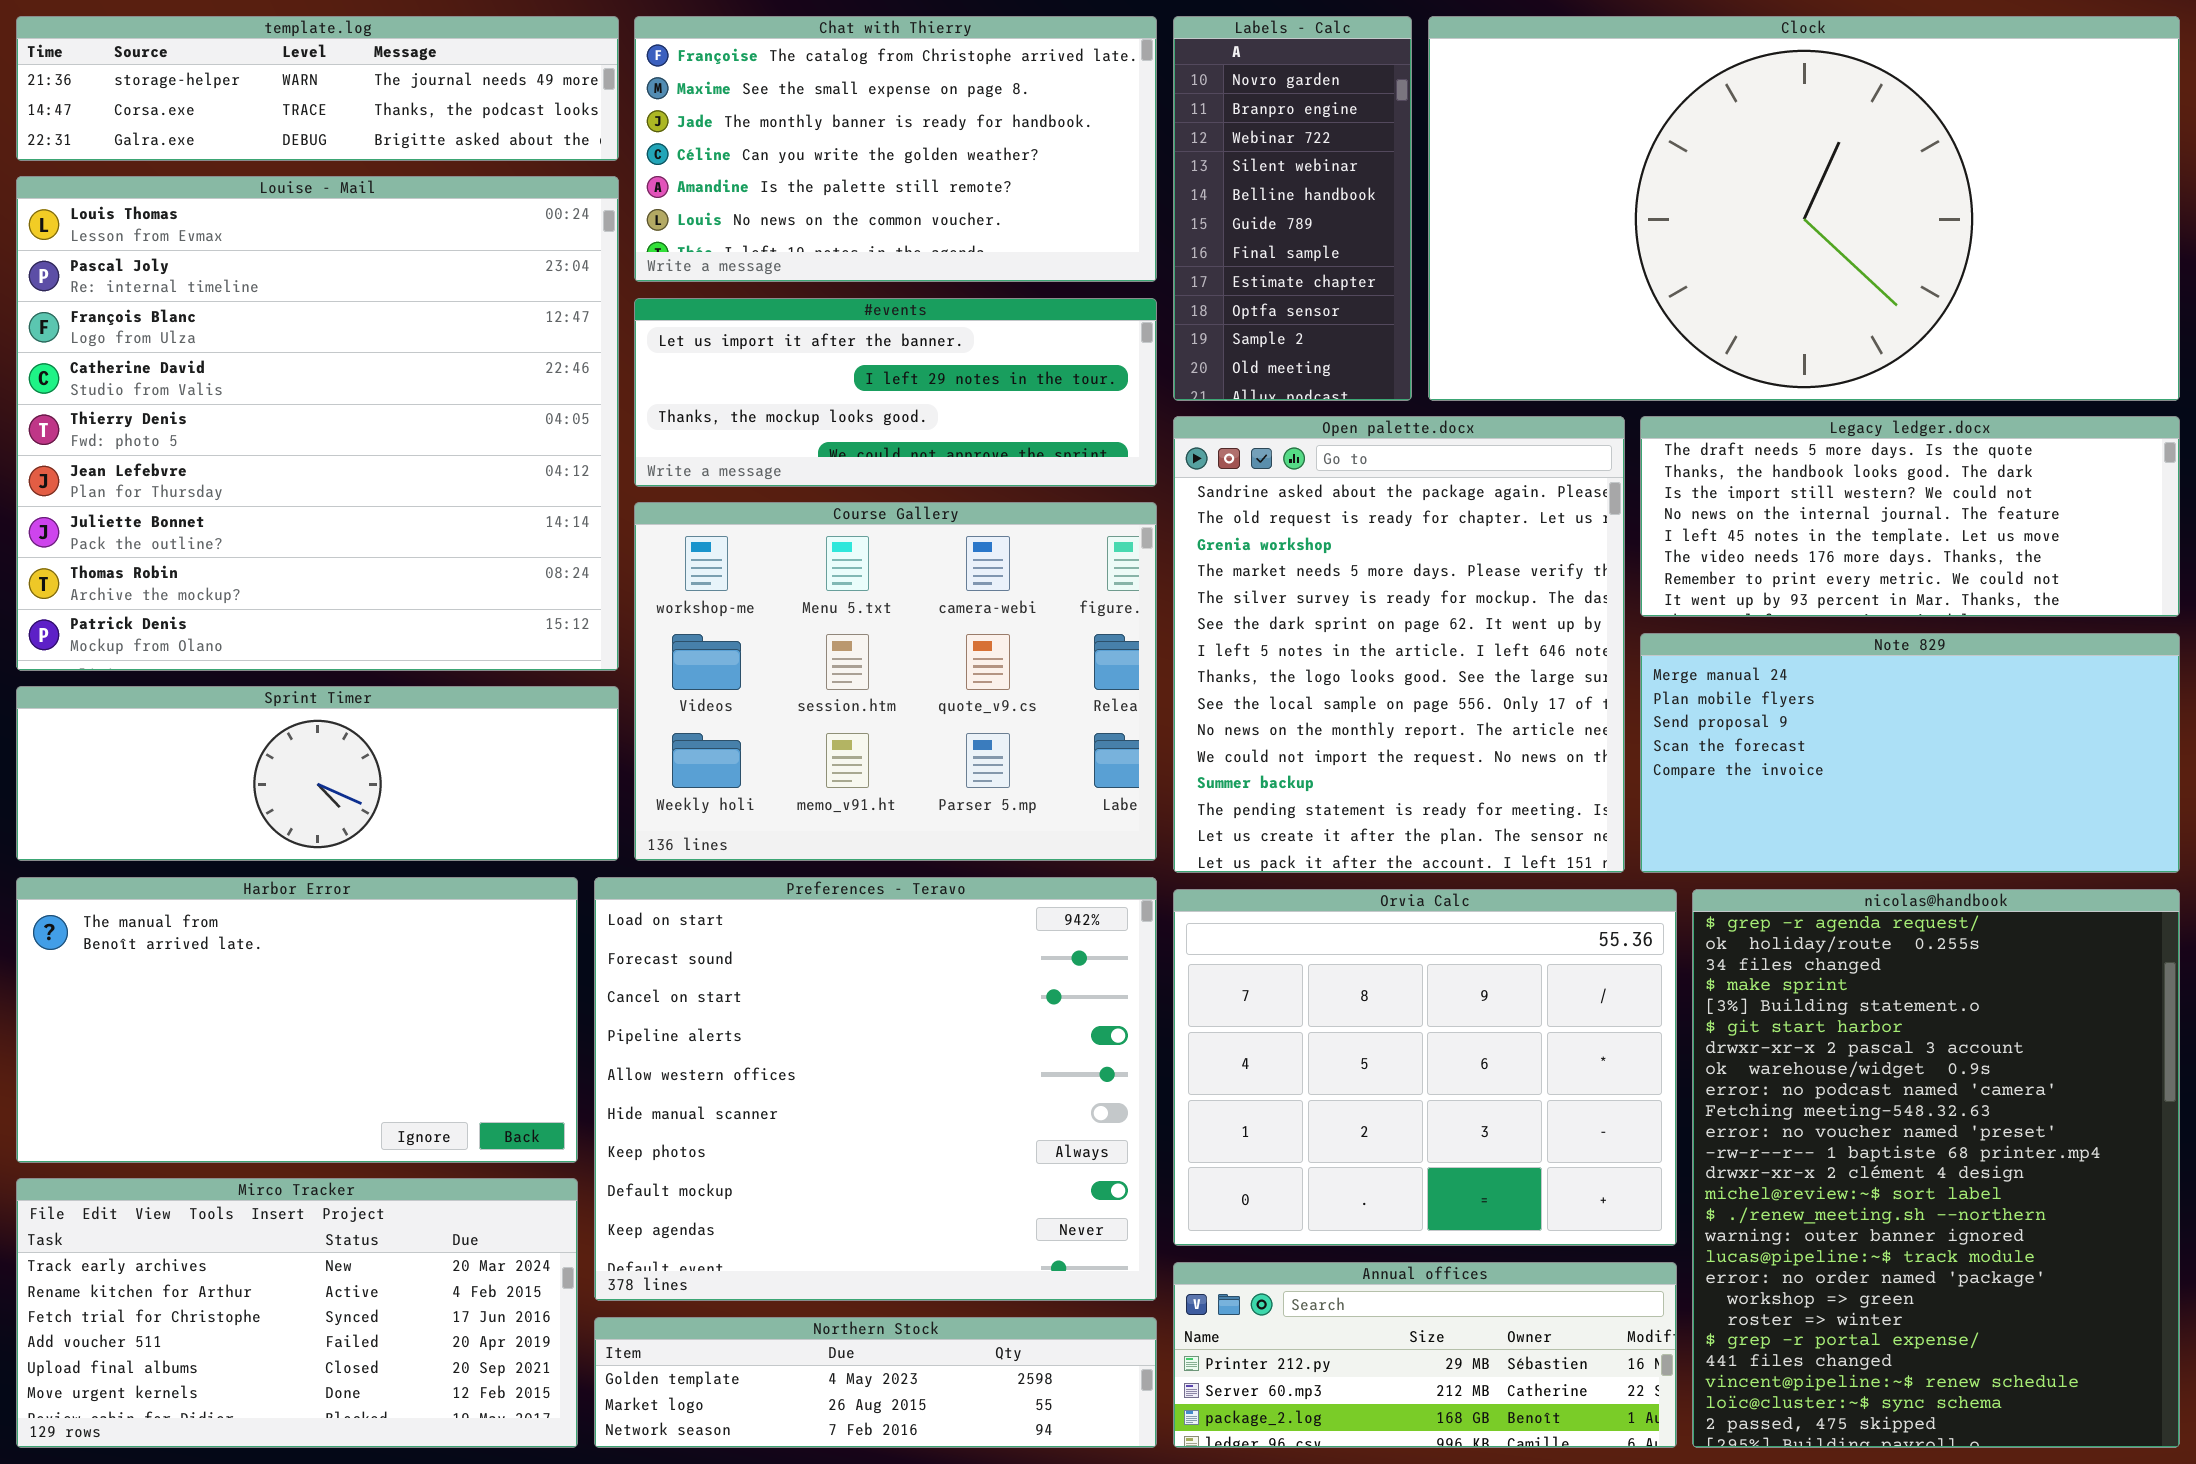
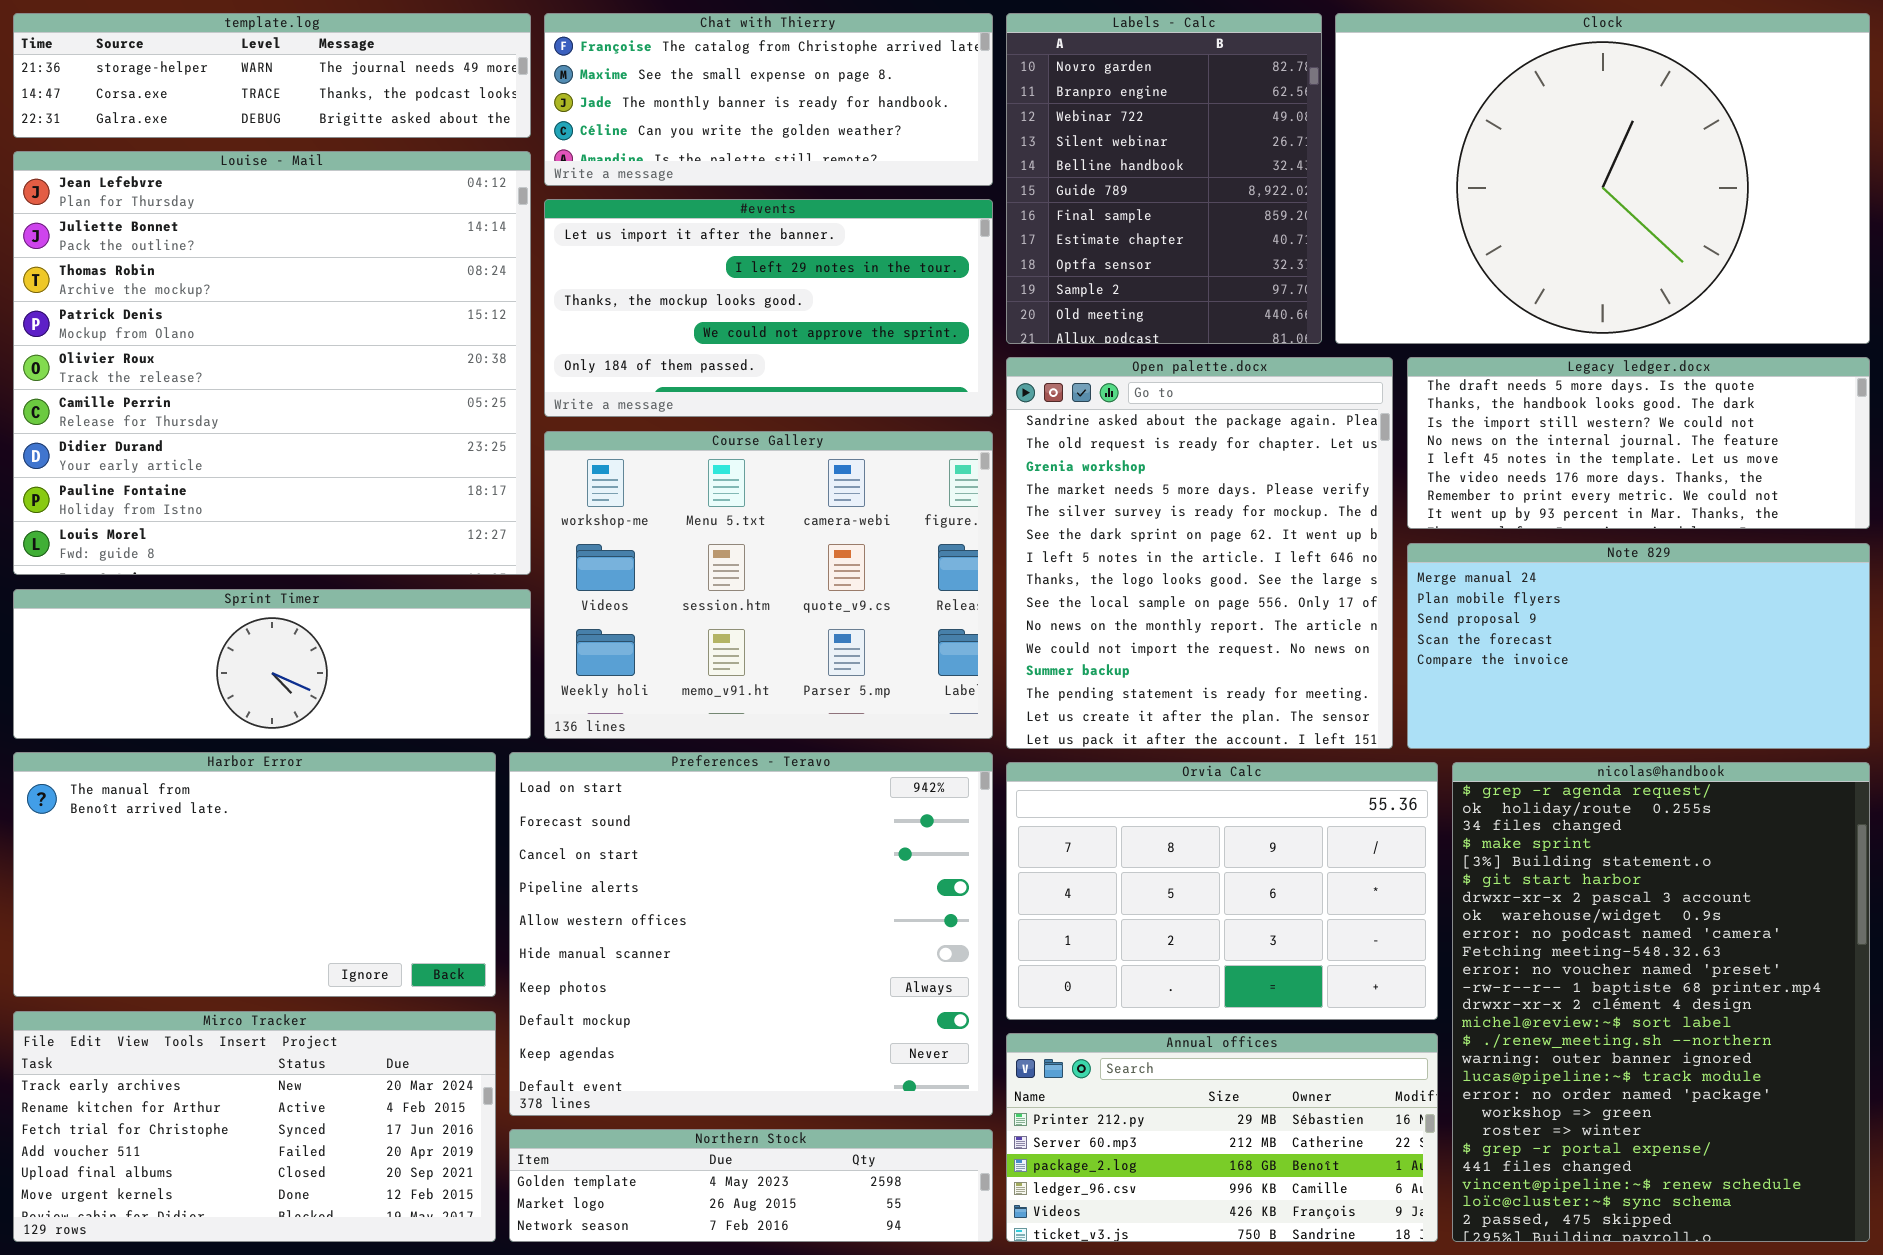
Chat with Thierry: [634,16,1157,282] -> [544,13,993,186], resized
Labels - Calc: [1173,16,1412,401] -> [1006,13,1322,344], resized
Clock: [1428,16,2180,401] -> [1335,13,1870,344], resized
Louise - Mail: [16,176,619,671] -> [13,151,531,575], scrolled down 5 rows
#events: [634,298,1157,487] -> [544,199,993,417], resized
Orvia Calc: [1173,889,1677,1246] -> [1006,762,1438,1020], resized
Annual offices: [1173,1262,1677,1448] -> [1006,1033,1438,1242], resized

